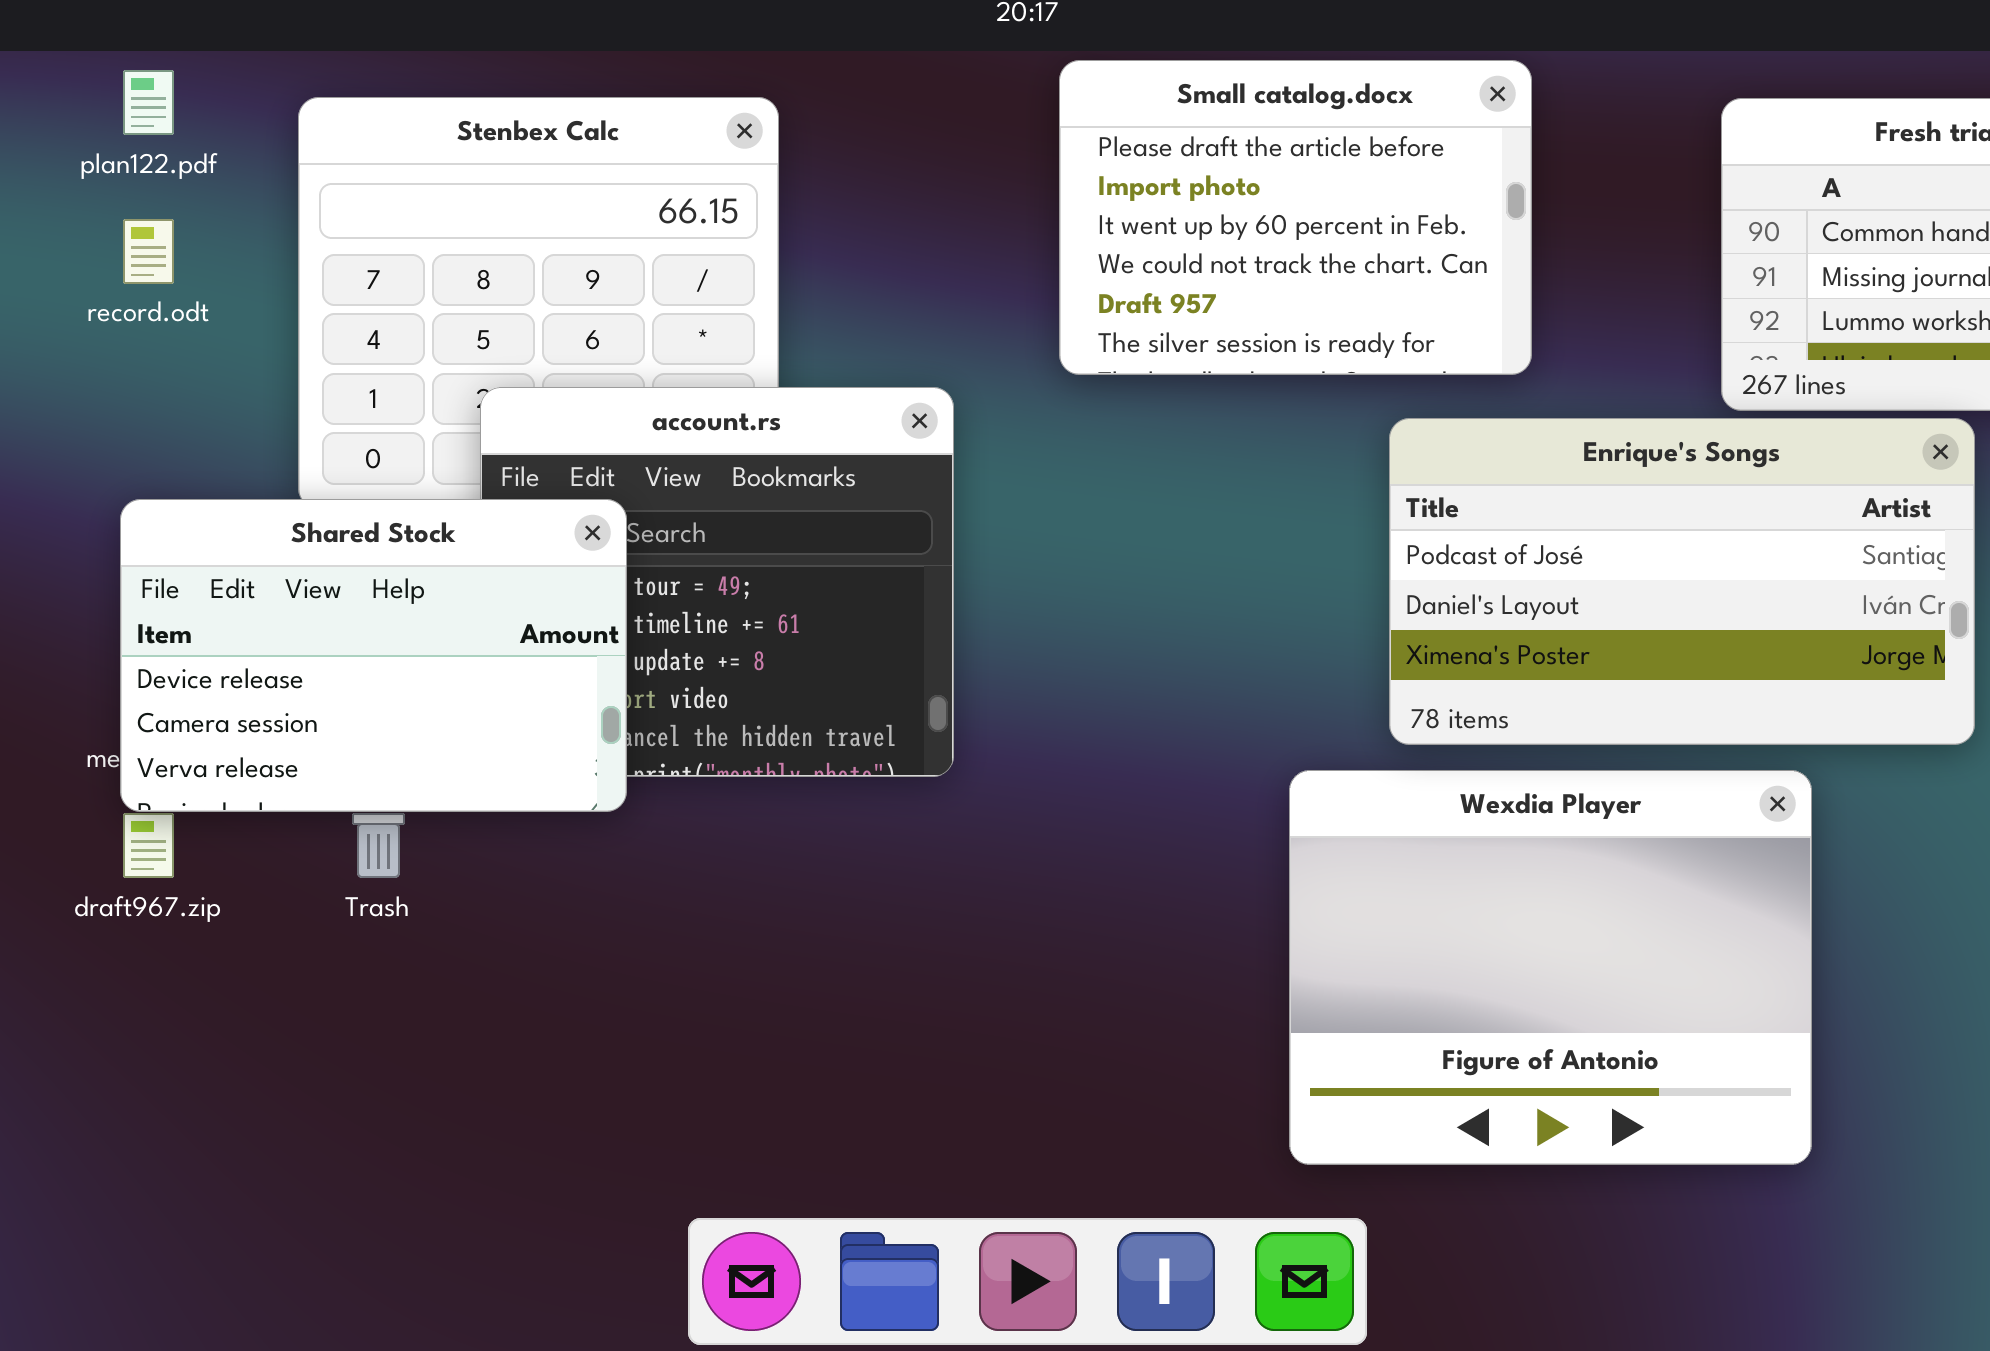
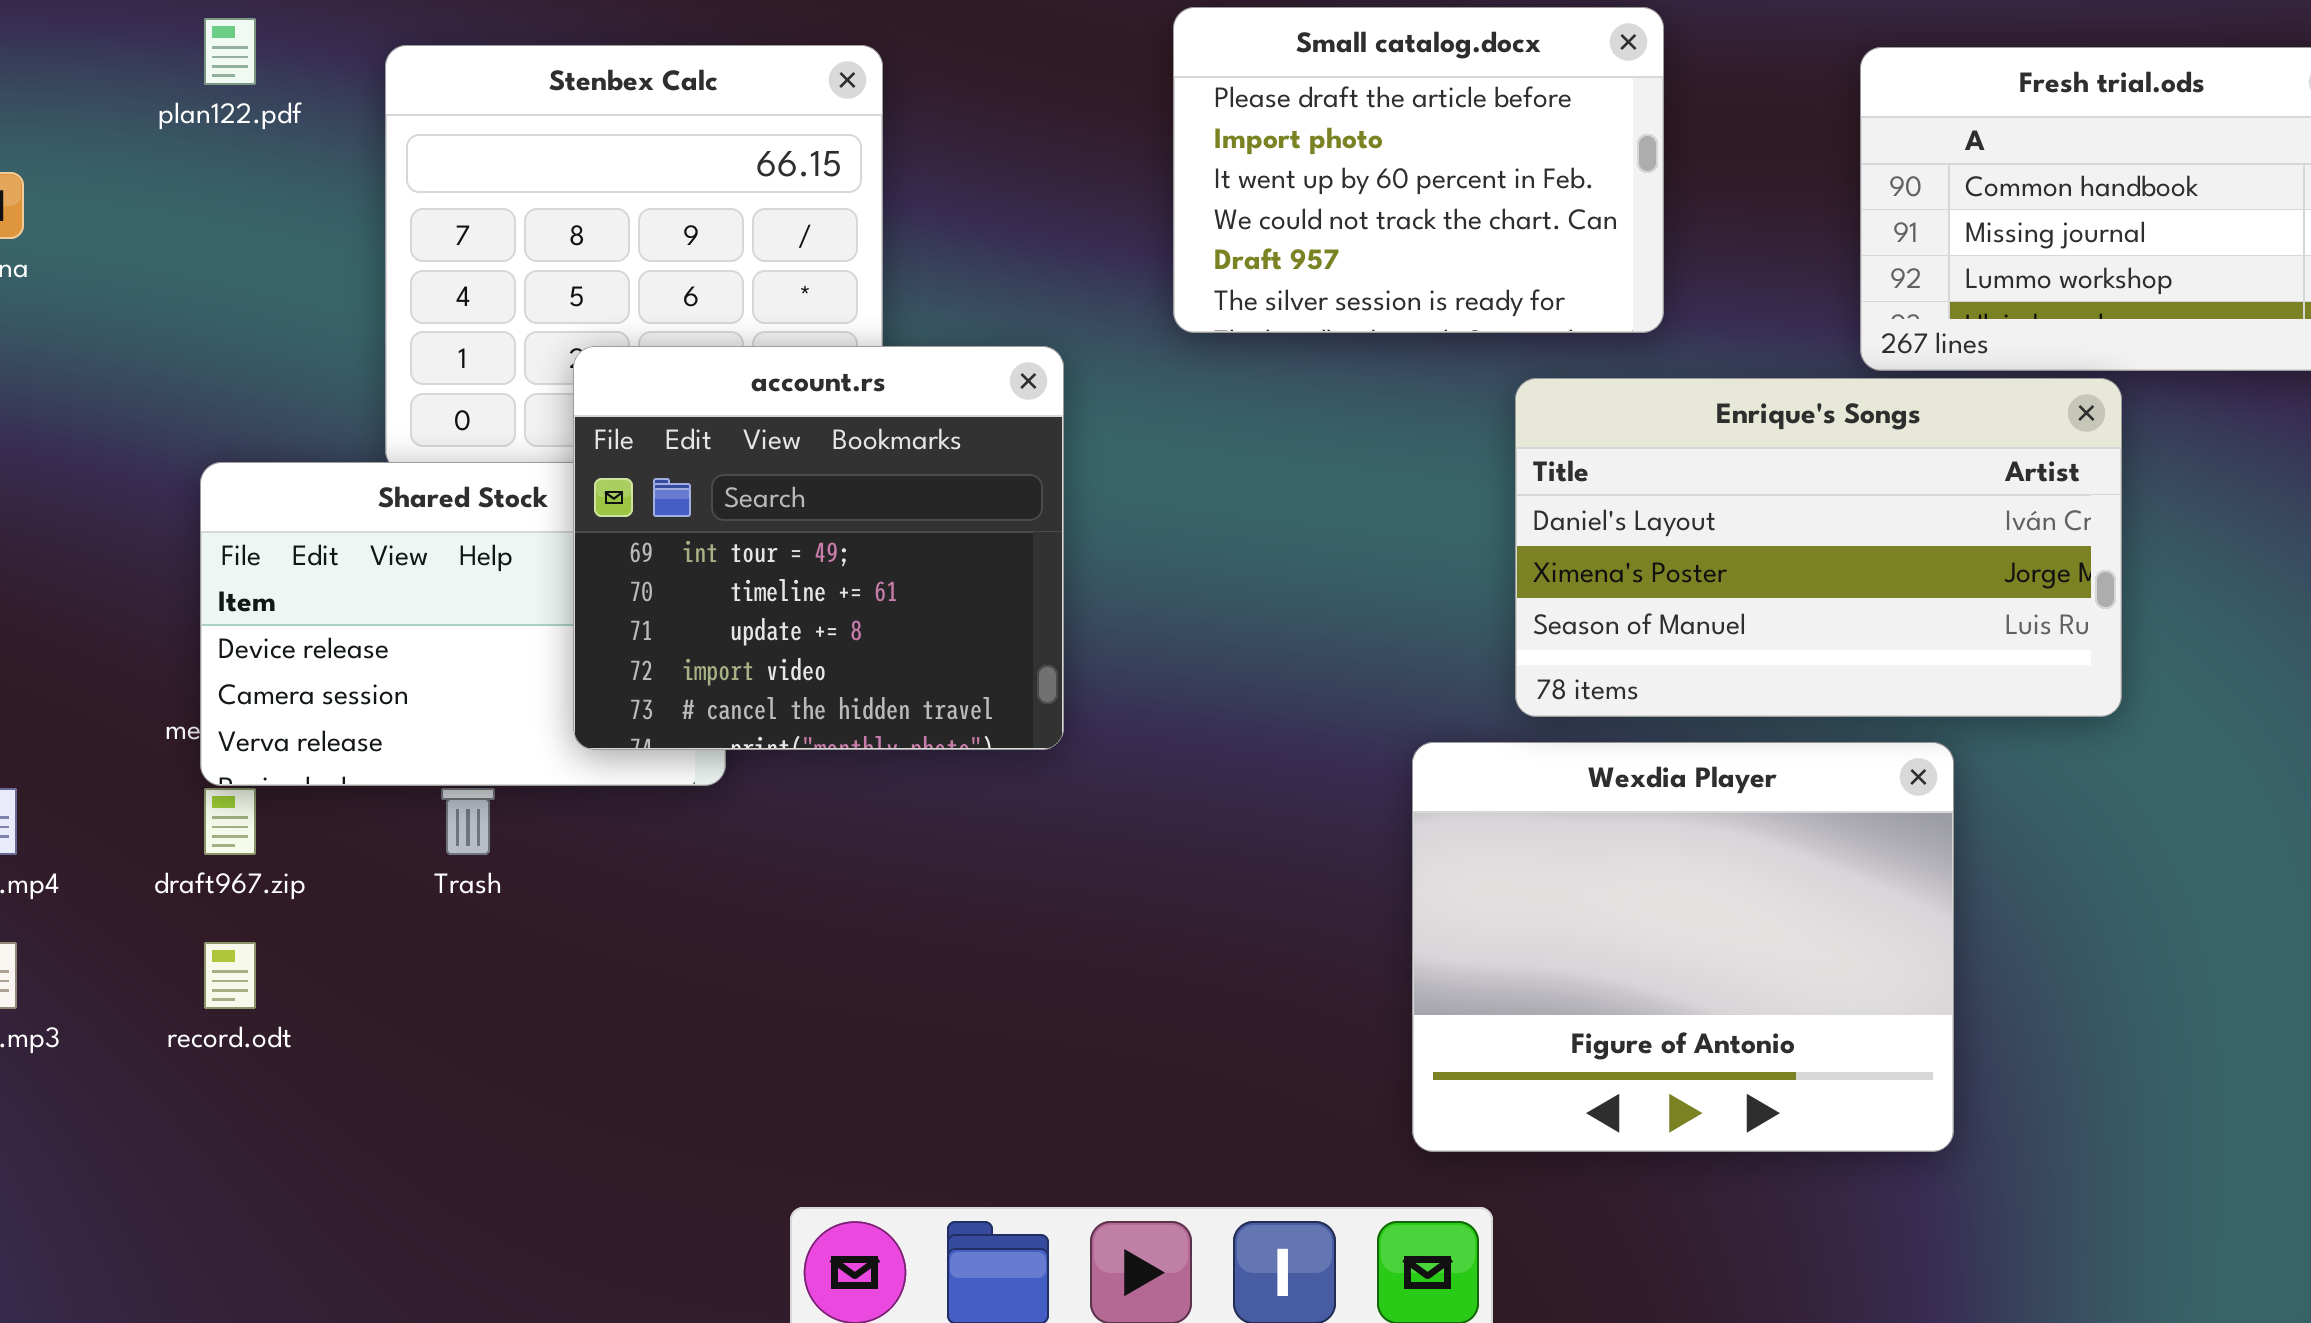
record.odt: [123,219,174,284] -> [204,942,256,1009], moved
account.rs: [480,387,954,777] -> [573,346,1064,750], raised
Enrique's Songs: [1389,418,1975,745] -> [1515,378,2122,717], scrolled down 1 row

